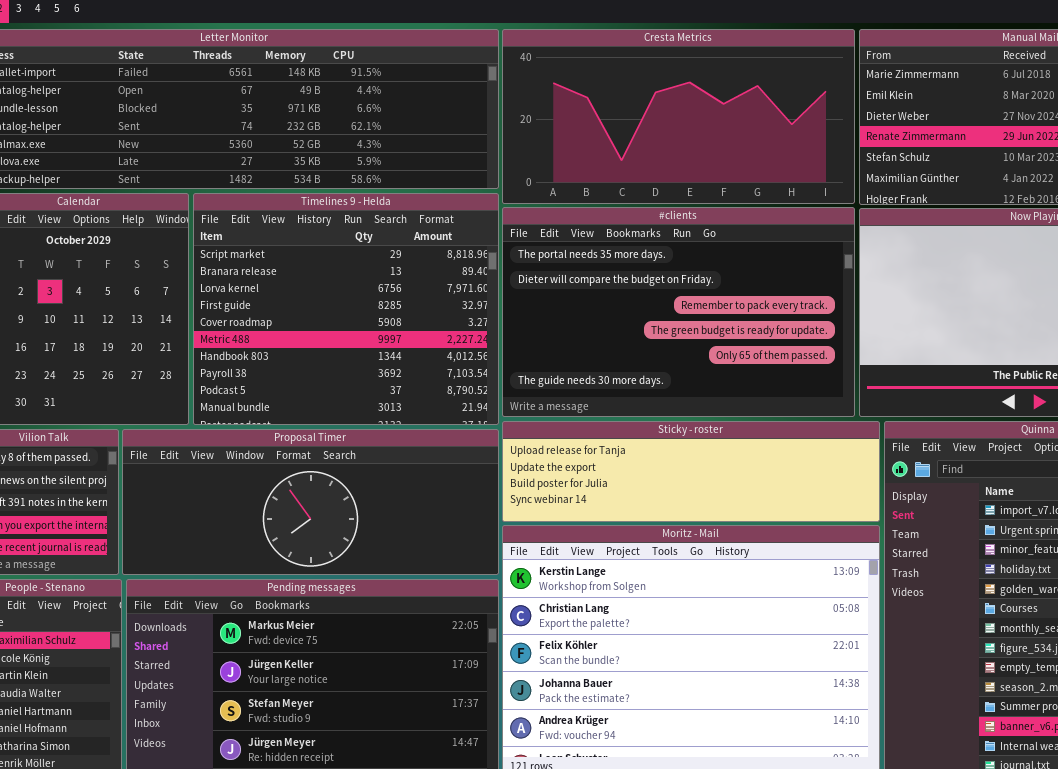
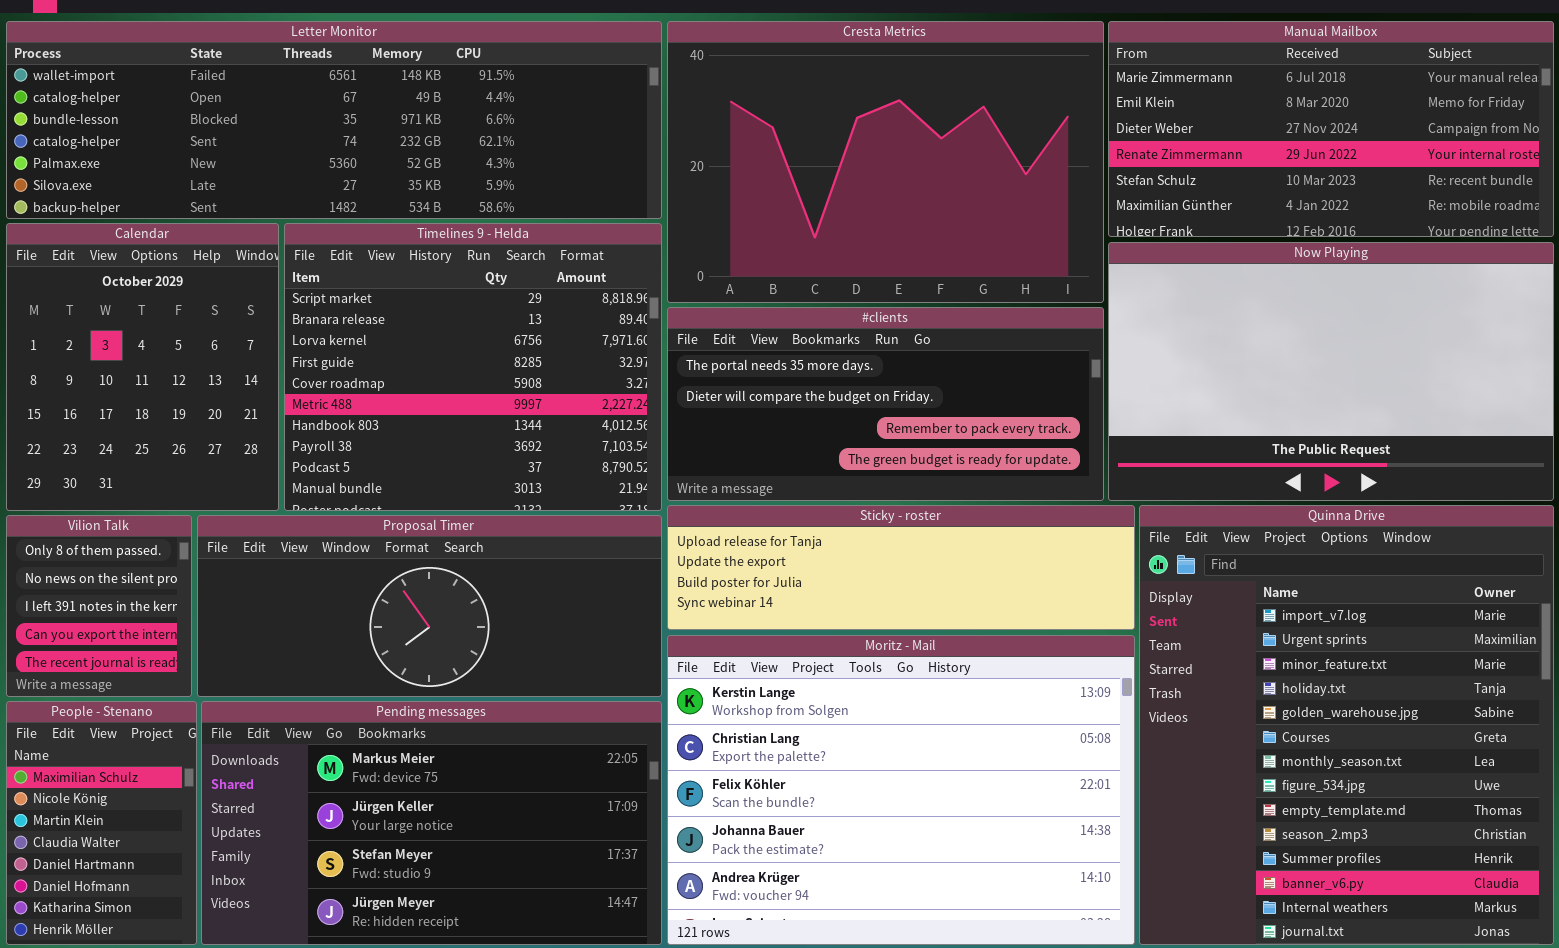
Cresta Metrics: [502,29,855,204] -> [667,21,1104,303], resized
#clients: [502,207,855,417] -> [667,307,1104,501], resized

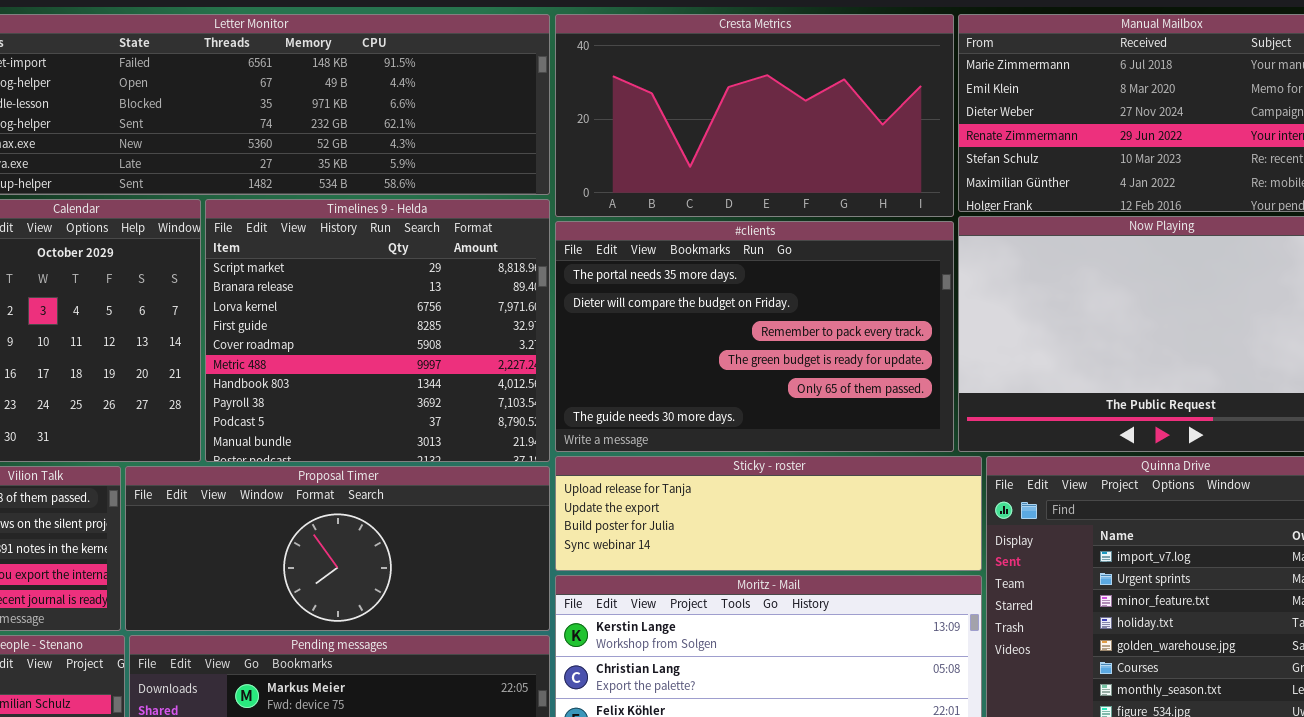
Cresta Metrics: [667,21,1104,303] -> [555,14,954,217], resized
#clients: [667,307,1104,501] -> [555,221,954,452], resized

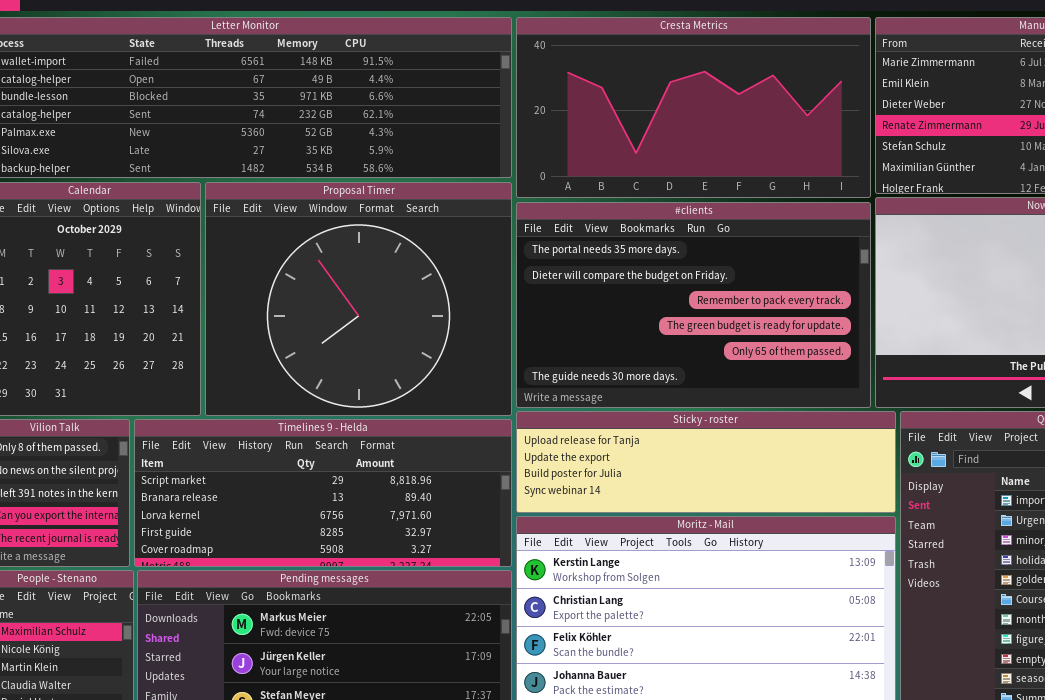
Timelines 9 - Helda: [205,199,550,462] -> [134,419,512,567], moved, resized
Proposal Timer: [125,466,550,631] -> [205,182,512,416], moved, resized

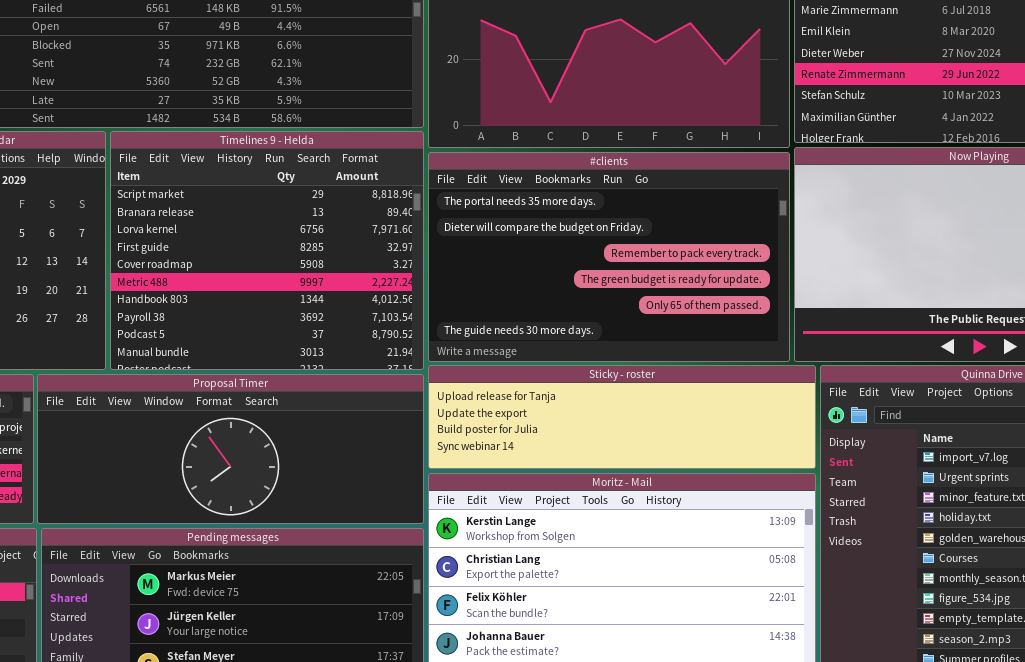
Proposal Timer: [205,182,512,416] -> [37,374,424,524], moved, resized
Timelines 9 - Helda: [134,419,512,567] -> [110,131,424,370], moved, resized

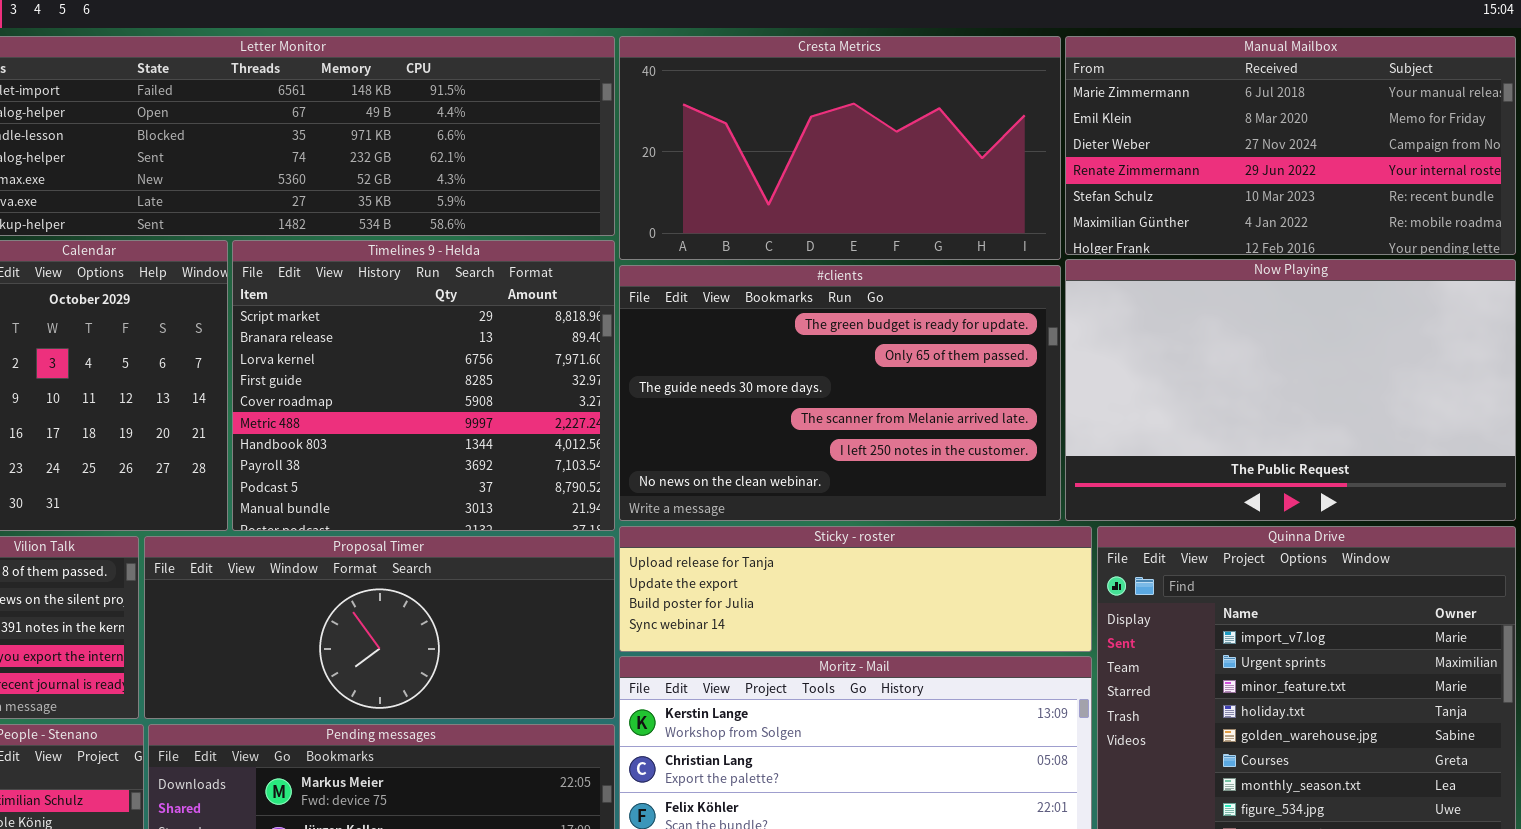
#clients: [428,152,790,362] -> [619,265,1061,521], scrolled down 3 rows

